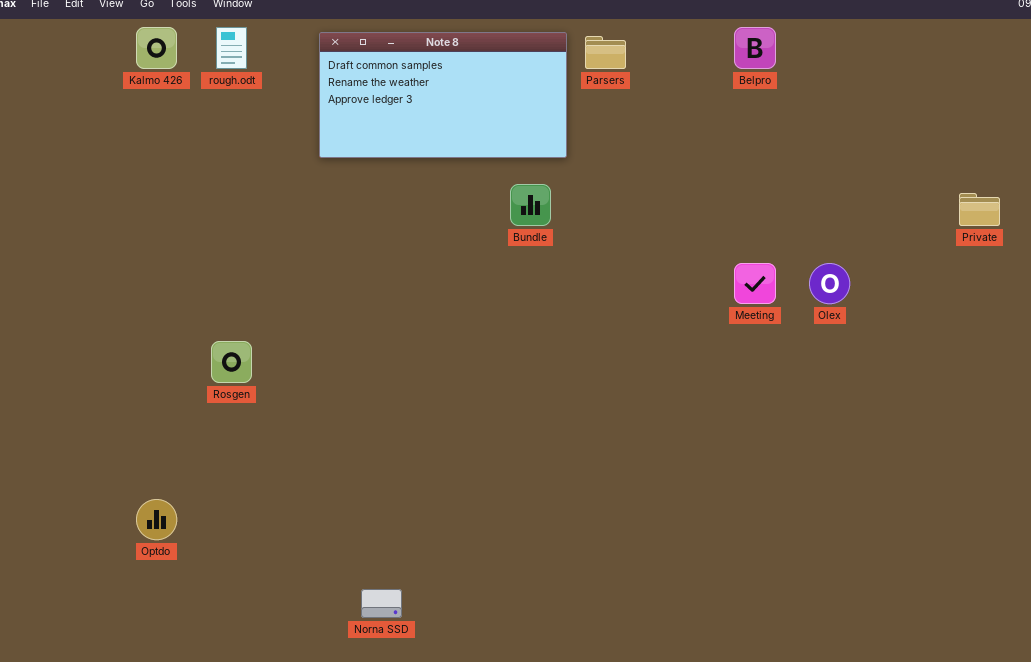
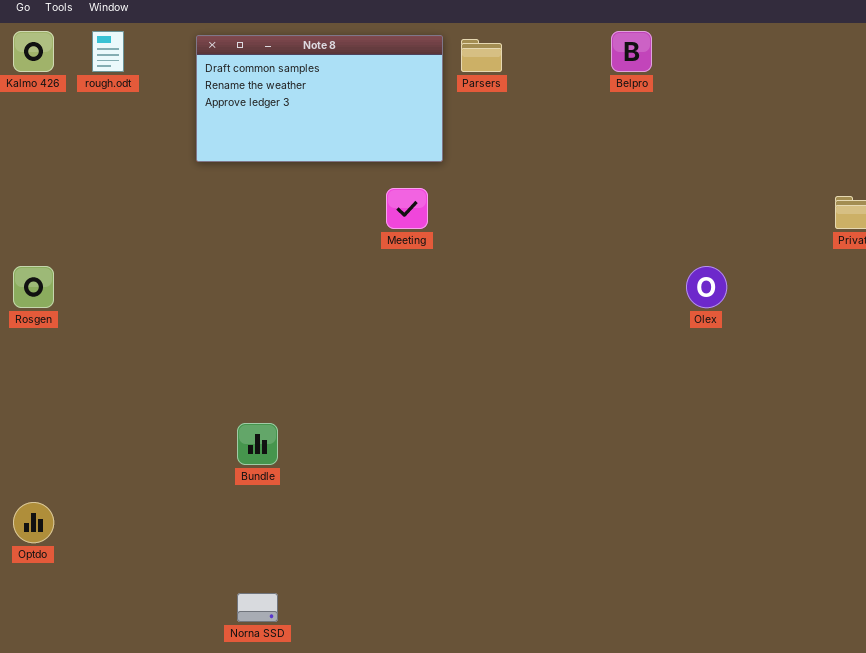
Bundle: [510,184,551,226] -> [237,423,278,465], moved
Meeting: [734,263,776,304] -> [386,188,428,229], moved
Rosgen: [211,341,252,383] -> [13,266,54,308], moved

